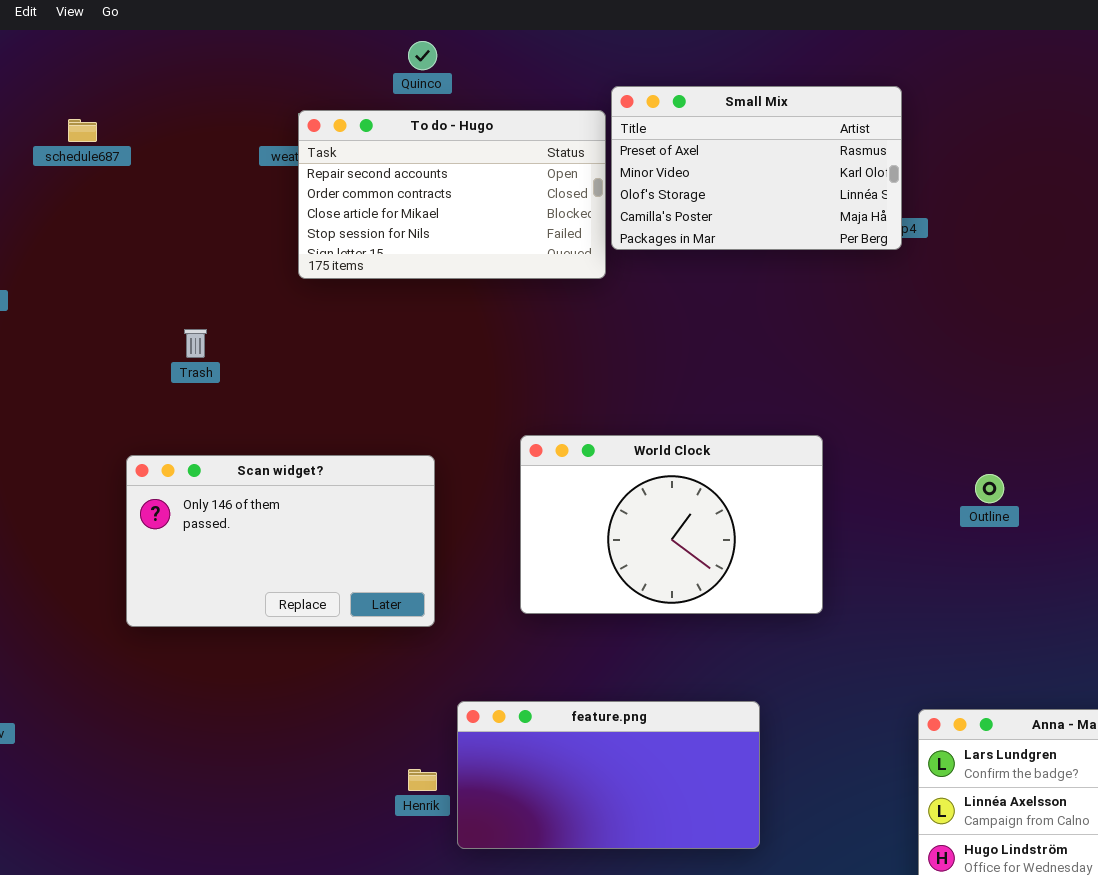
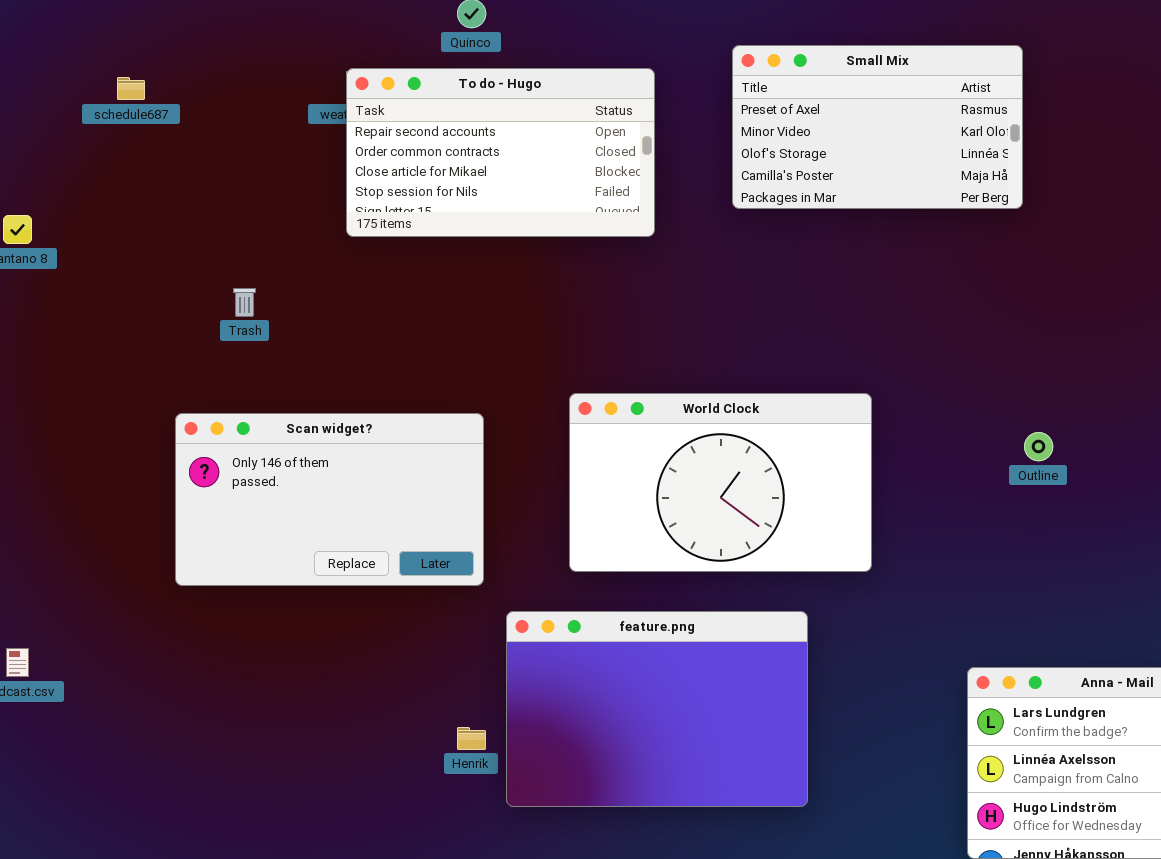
Small Mix: [611,86,902,250] -> [732,45,1023,209], moved
feature.png: [457,701,760,849] -> [506,611,808,807], resized

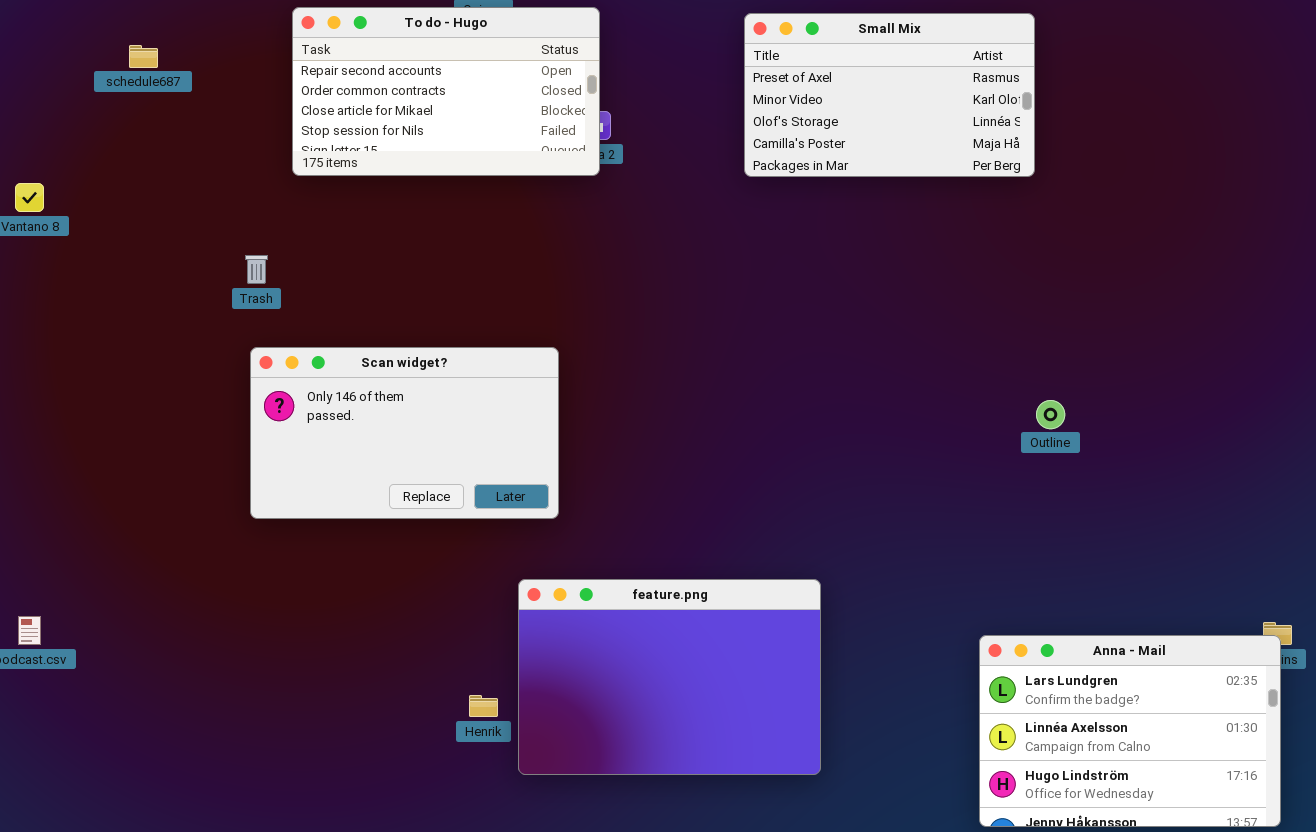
To do - Hugo: [346,68,655,237] -> [292,7,600,176], moved
World Clock: [569,393,872,572] -> none, closed
Scan widget?: [175,413,484,586] -> [250,347,559,519], moved

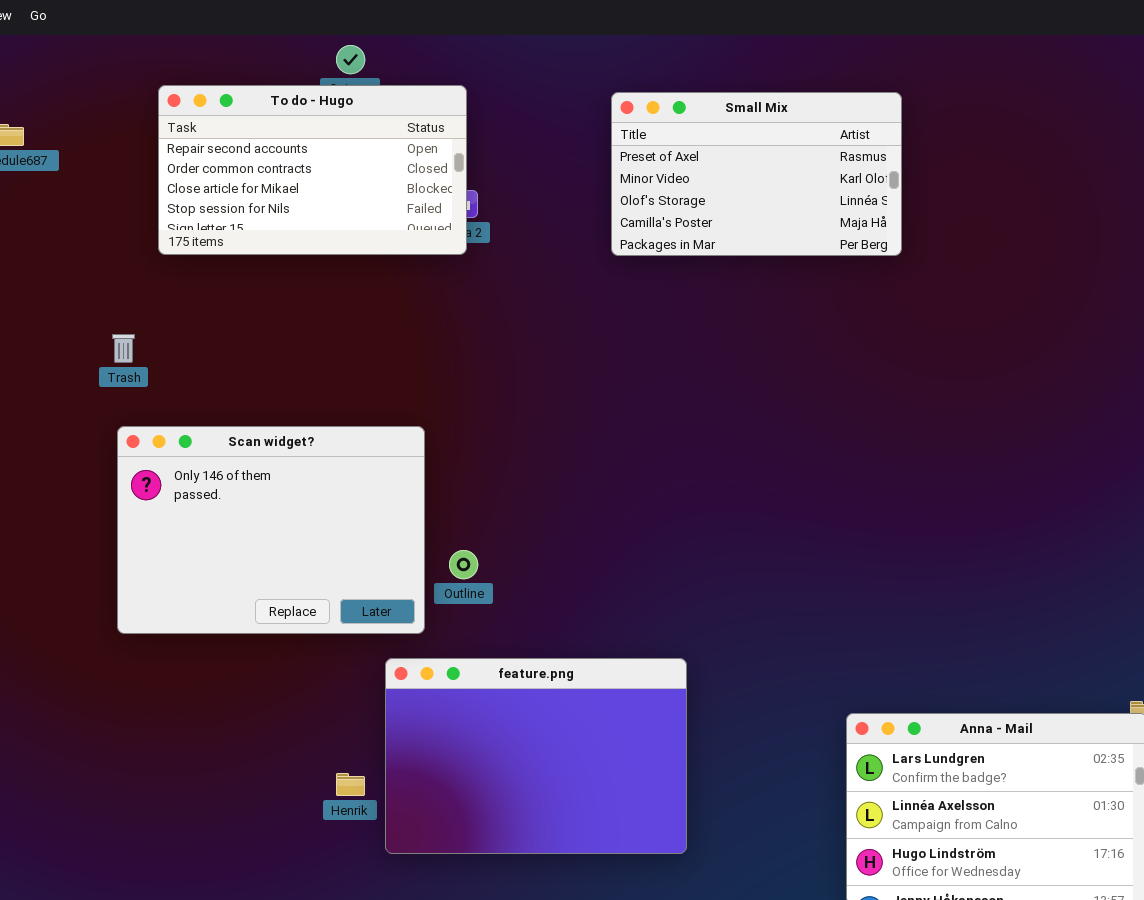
Scan widget?: [250,347,559,519] -> [117,426,425,634], resized
Outline: [1036,400,1065,429] -> [449,550,478,579], moved

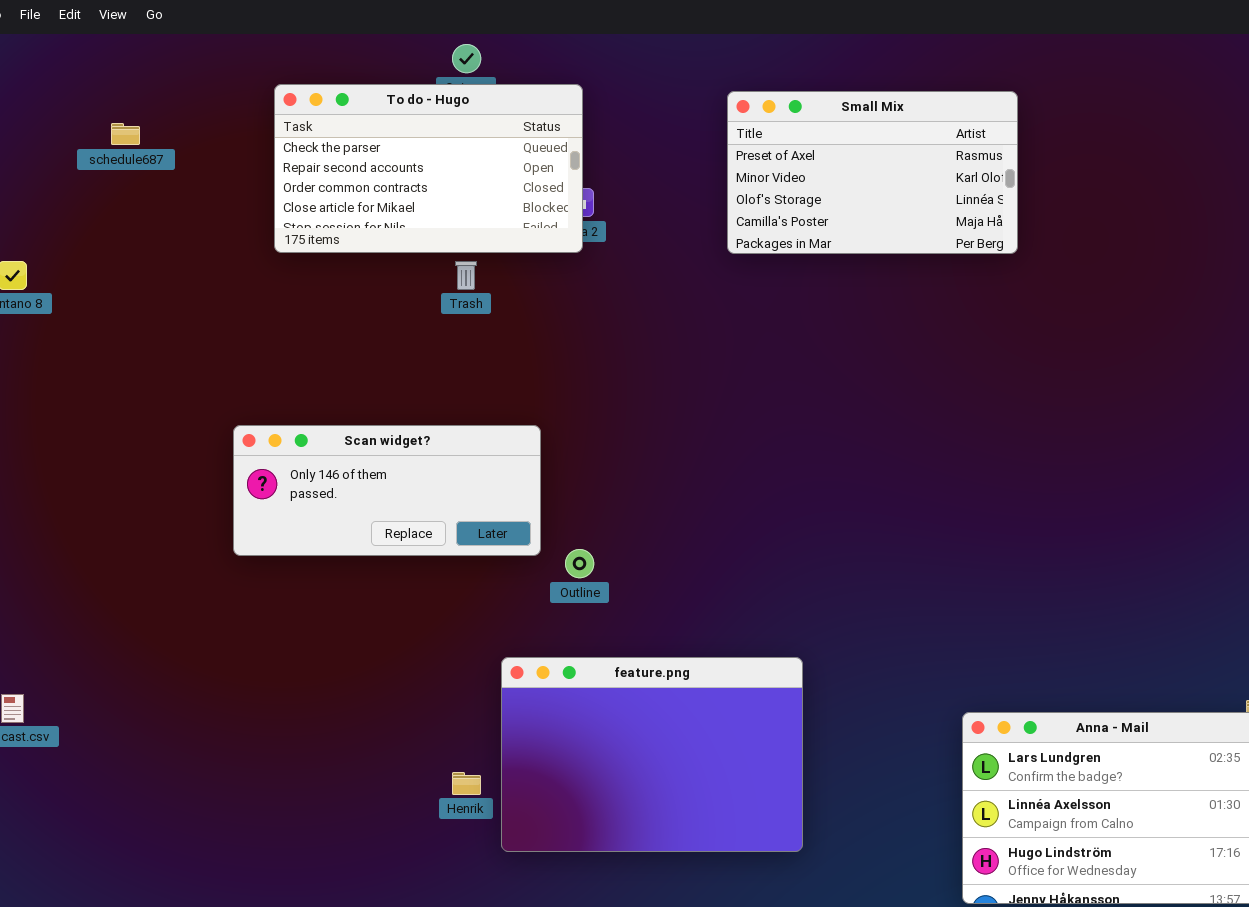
To do - Hugo: [158,85,467,255] -> [274,84,583,253], scrolled up 1 row
Trash: [112,334,135,363] -> [455,261,477,290], moved
Scan widget?: [117,426,425,634] -> [233,425,541,556], resized

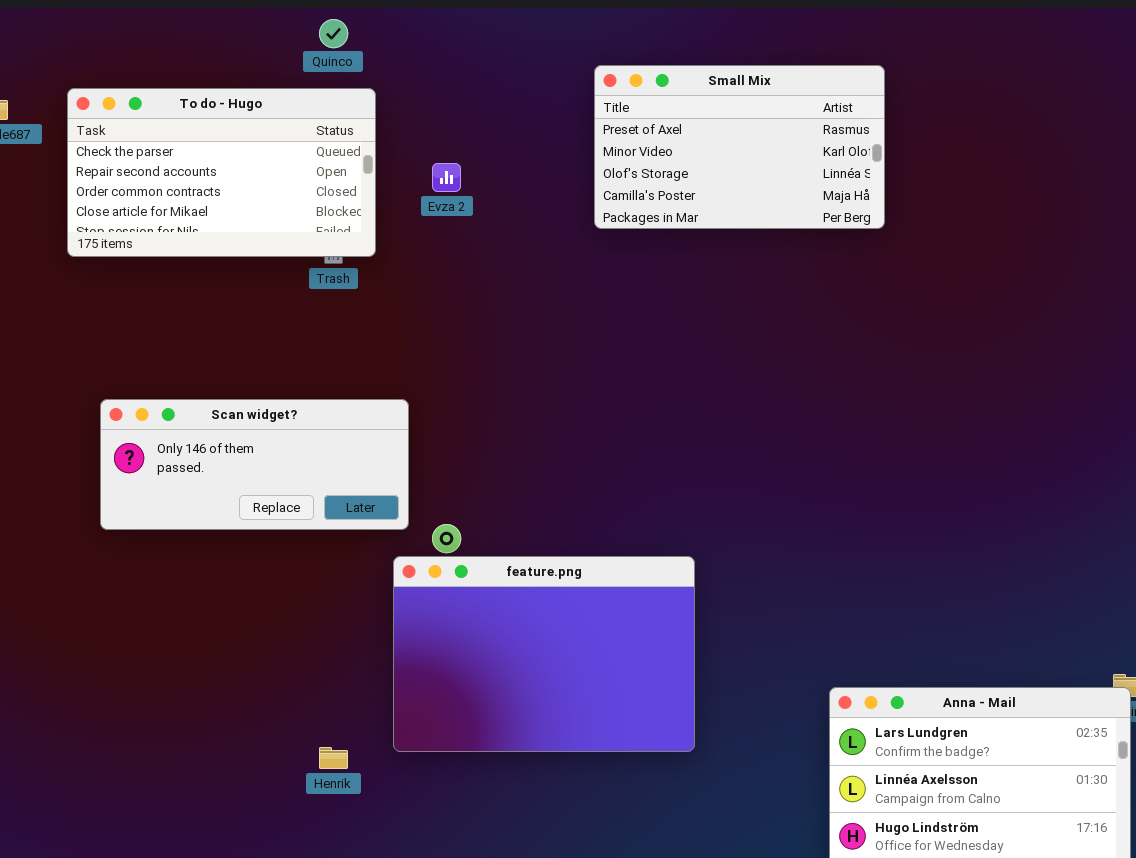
To do - Hugo: [274,84,583,253] -> [67,88,376,257], moved
feature.png: [501,657,803,852] -> [393,556,695,752], moved

